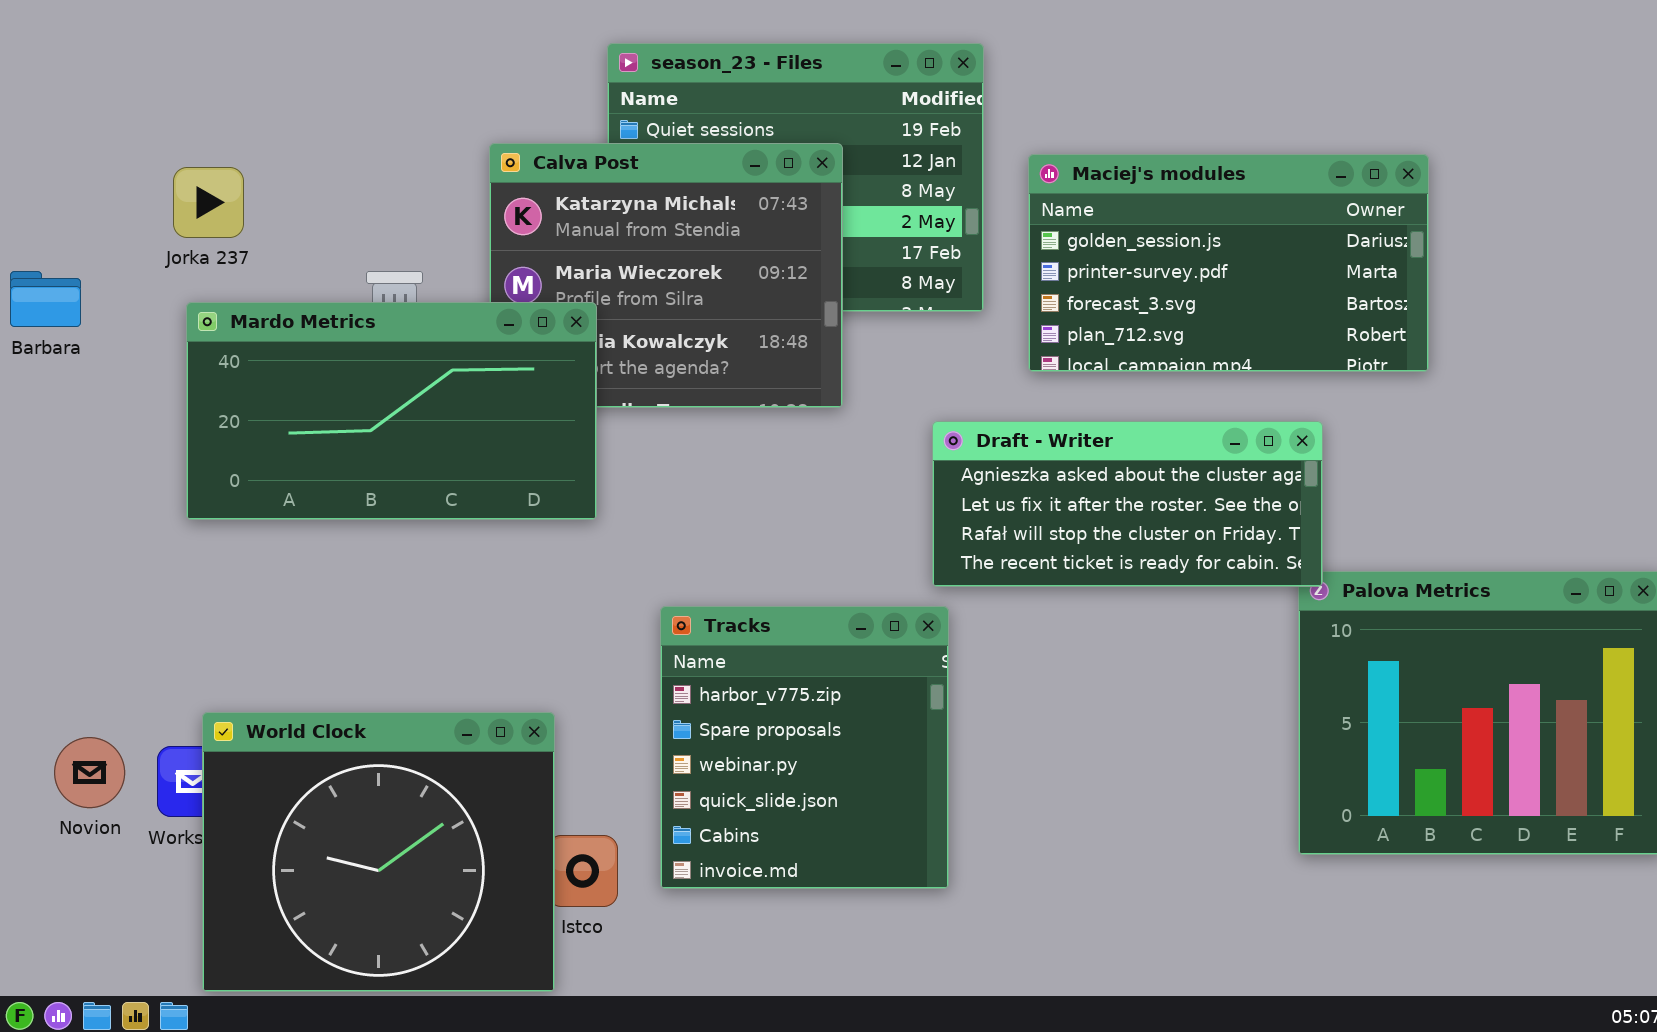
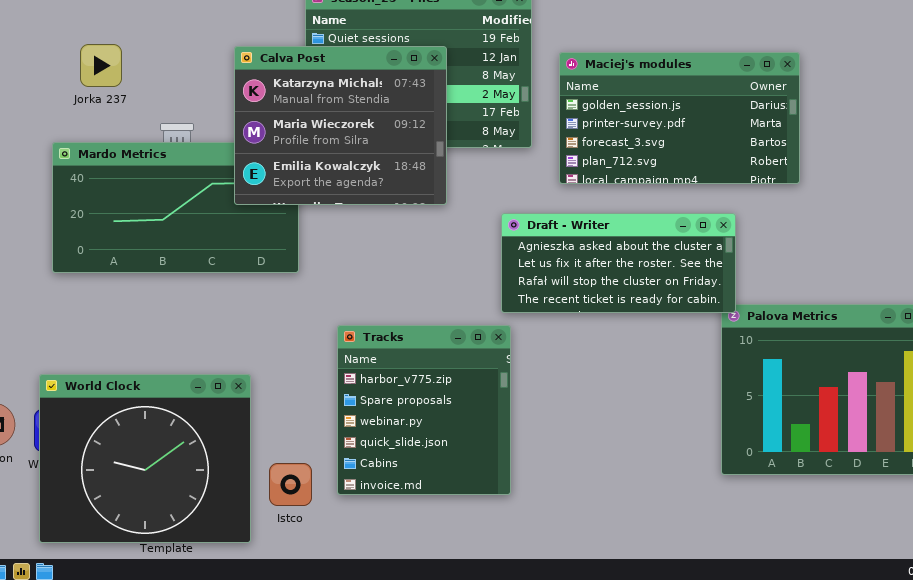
Calva Post: [489,143,843,408] -> [234,46,447,205], raised
Jorka 237: [173,167,244,238] -> [80,44,122,87], moved
World Clock: [202,712,555,992] -> [39,374,251,543], moved

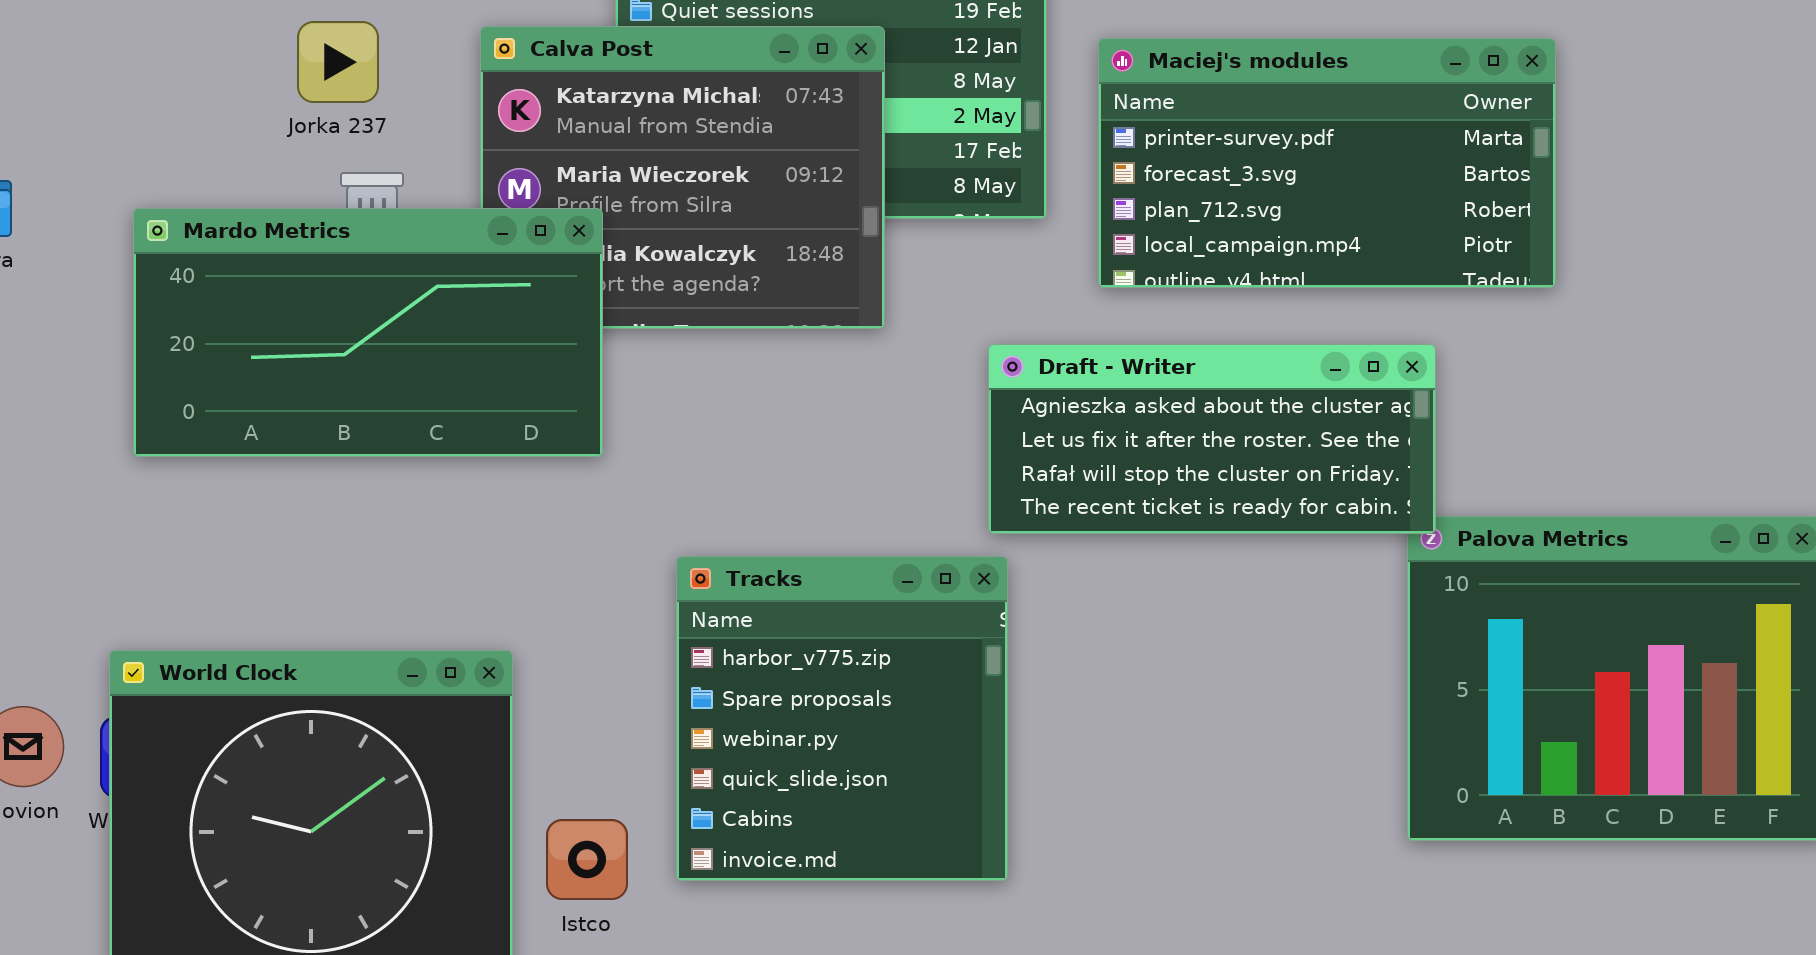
Jorka 237: [80,44,122,87] -> [297,21,379,103], moved
Maciej's modules: [559,52,800,184] -> [1098,38,1556,288], scrolled down 1 row
Mardo Metrics: [52,142,299,273] -> [133,208,603,457], raised

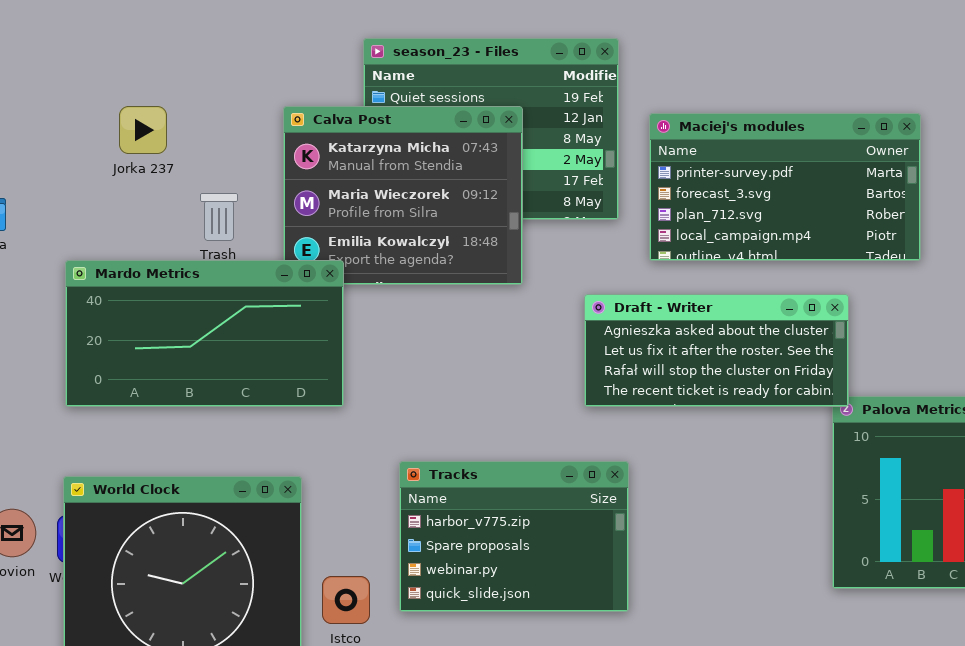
Jorka 237: [297,21,379,103] -> [119,106,167,154], moved
Mardo Metrics: [133,208,603,457] -> [65,260,344,407], moved
Tracks: [676,556,1008,881] -> [399,461,629,612], resized

